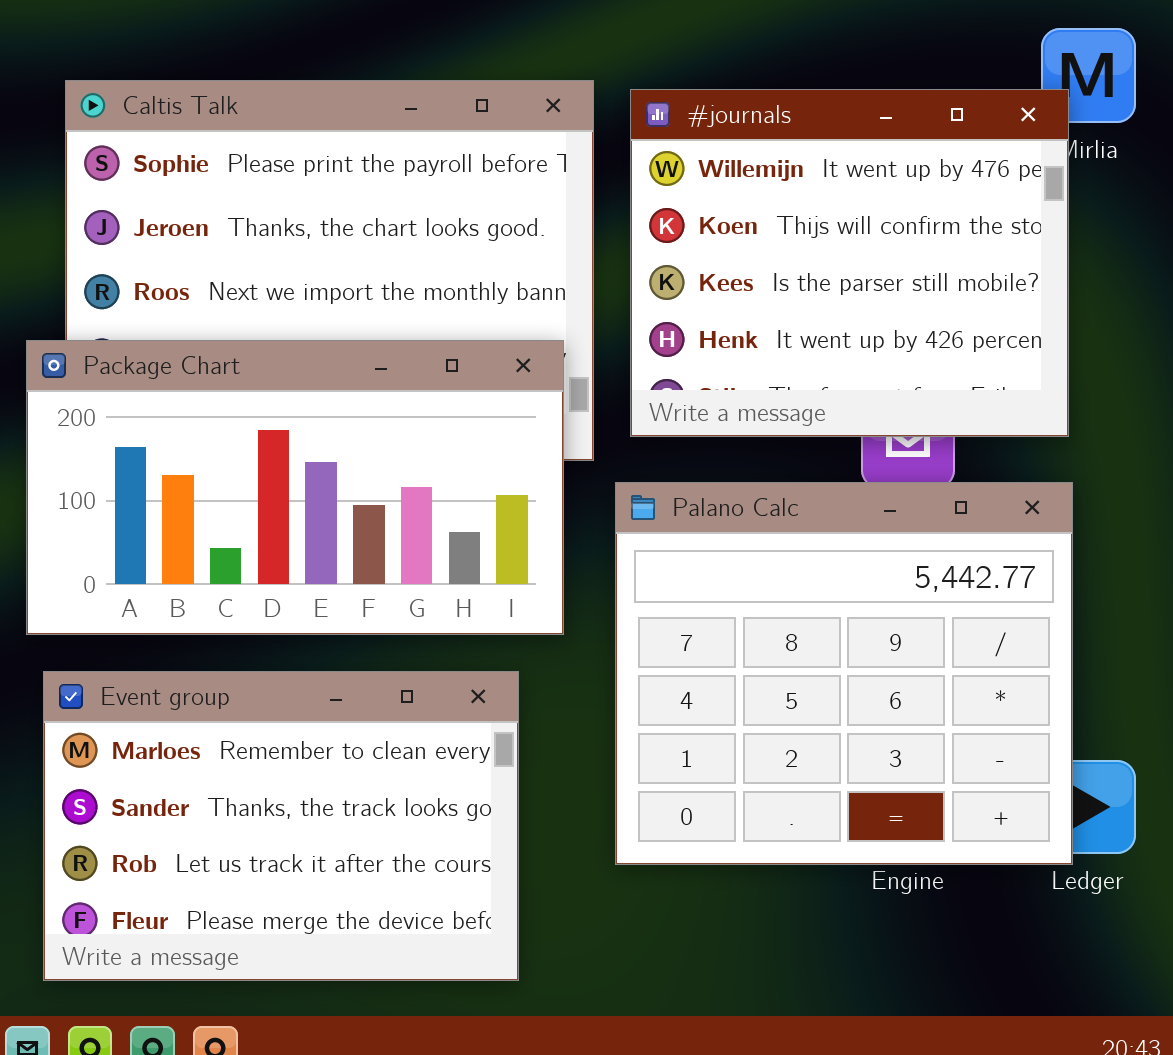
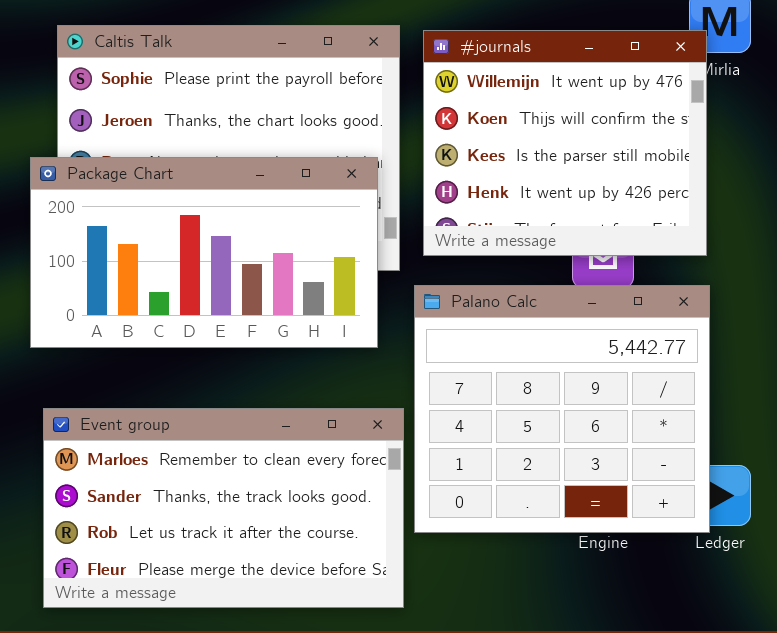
Package Chart: [26,340,564,635] -> [30,157,378,348], moved
Event group: [43,671,519,981] -> [43,408,404,608], resized

